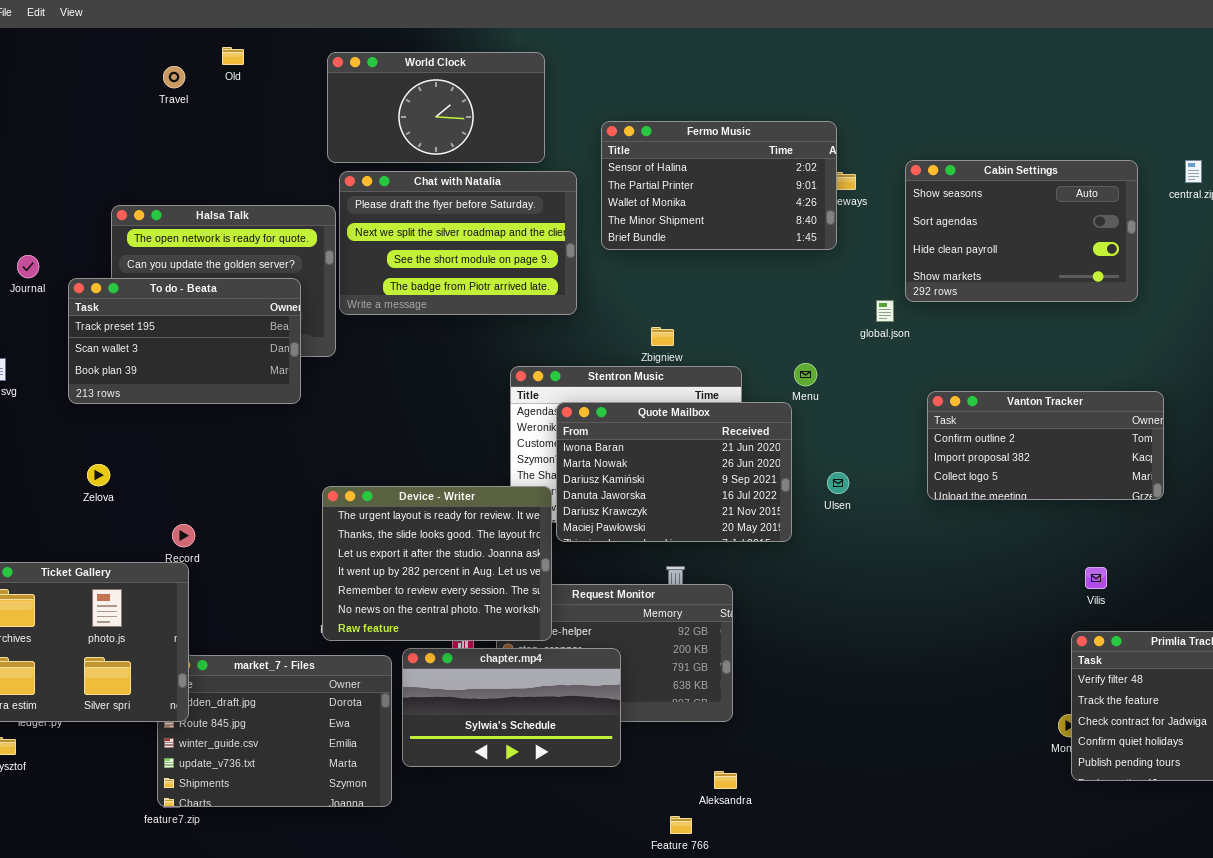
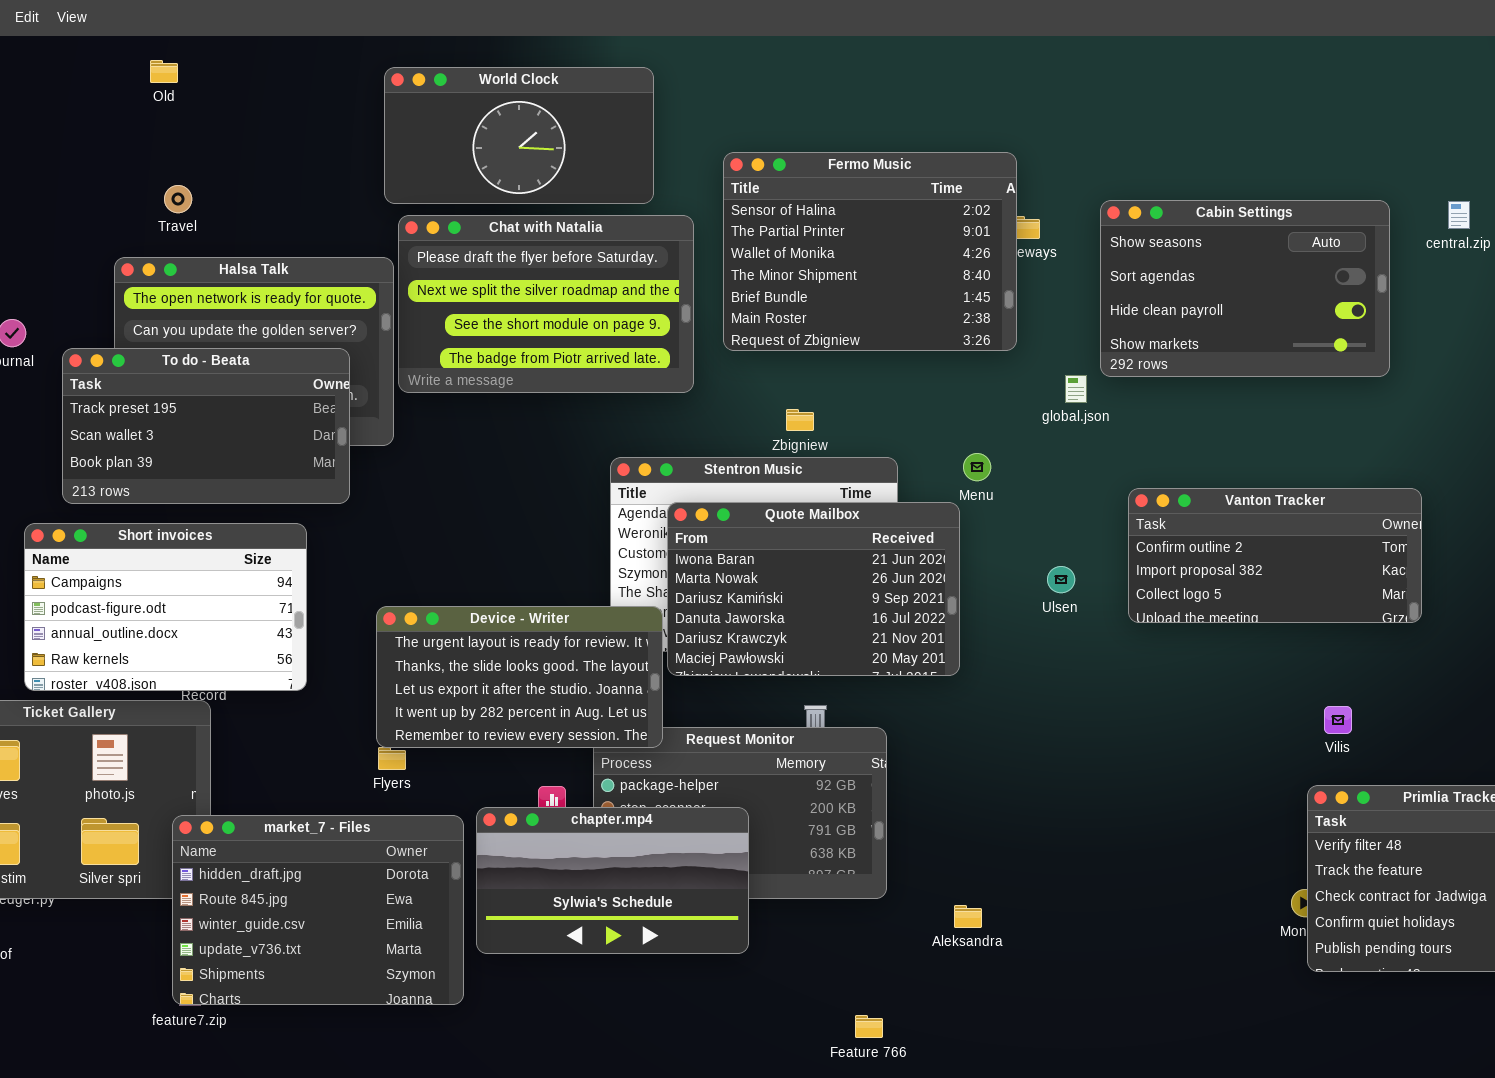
Old: [222,47,244,65] -> [150,60,178,83], moved
Travel: [163,66,185,88] -> [164,185,192,213], moved
Fermo Music: [601,121,837,250] -> [723,152,1017,351], resized
Short invoices: none -> [24,523,307,691], opened
Ulsen: [827,472,849,494] -> [1047,566,1075,593], moved
Device - Writer: [322,486,552,641] -> [376,606,663,748], resized
market_7 - Files: [157,655,392,807] -> [172,815,464,1005], raised
Aleksandra: [714,771,737,789] -> [954,905,982,928], moved
Feature 766: [670,816,692,834] -> [855,1015,883,1038], moved

